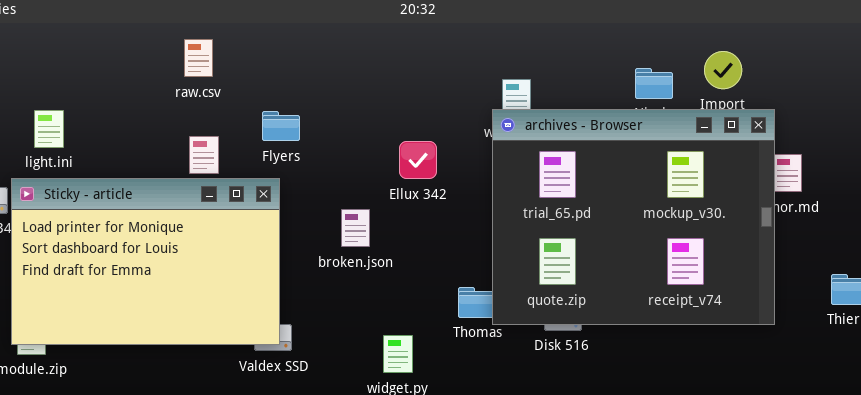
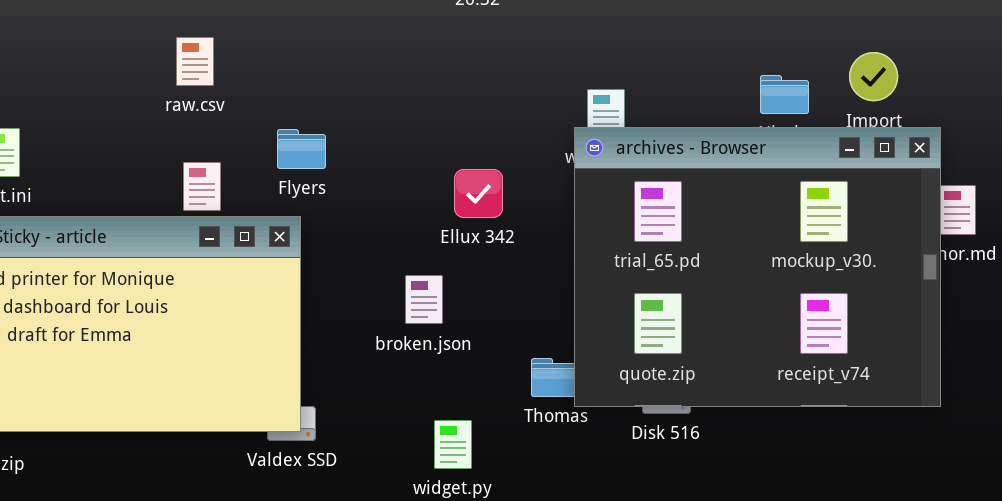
broken.json: [341,209,370,247] -> [405,275,443,324], moved

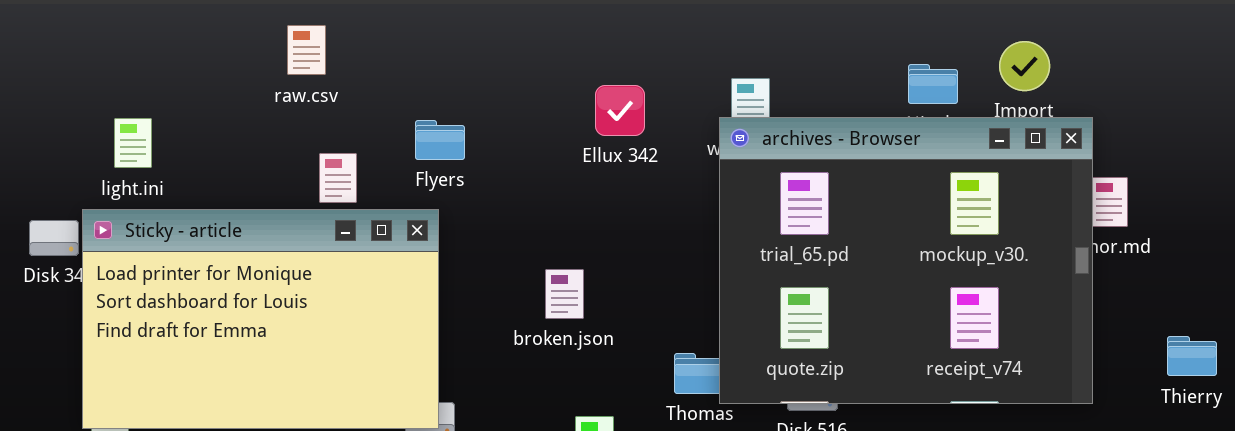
raw.csv: [176,37,214,86] -> [287,25,326,75], moved
Ellux 342: [454,169,503,218] -> [595,85,645,136], moved

